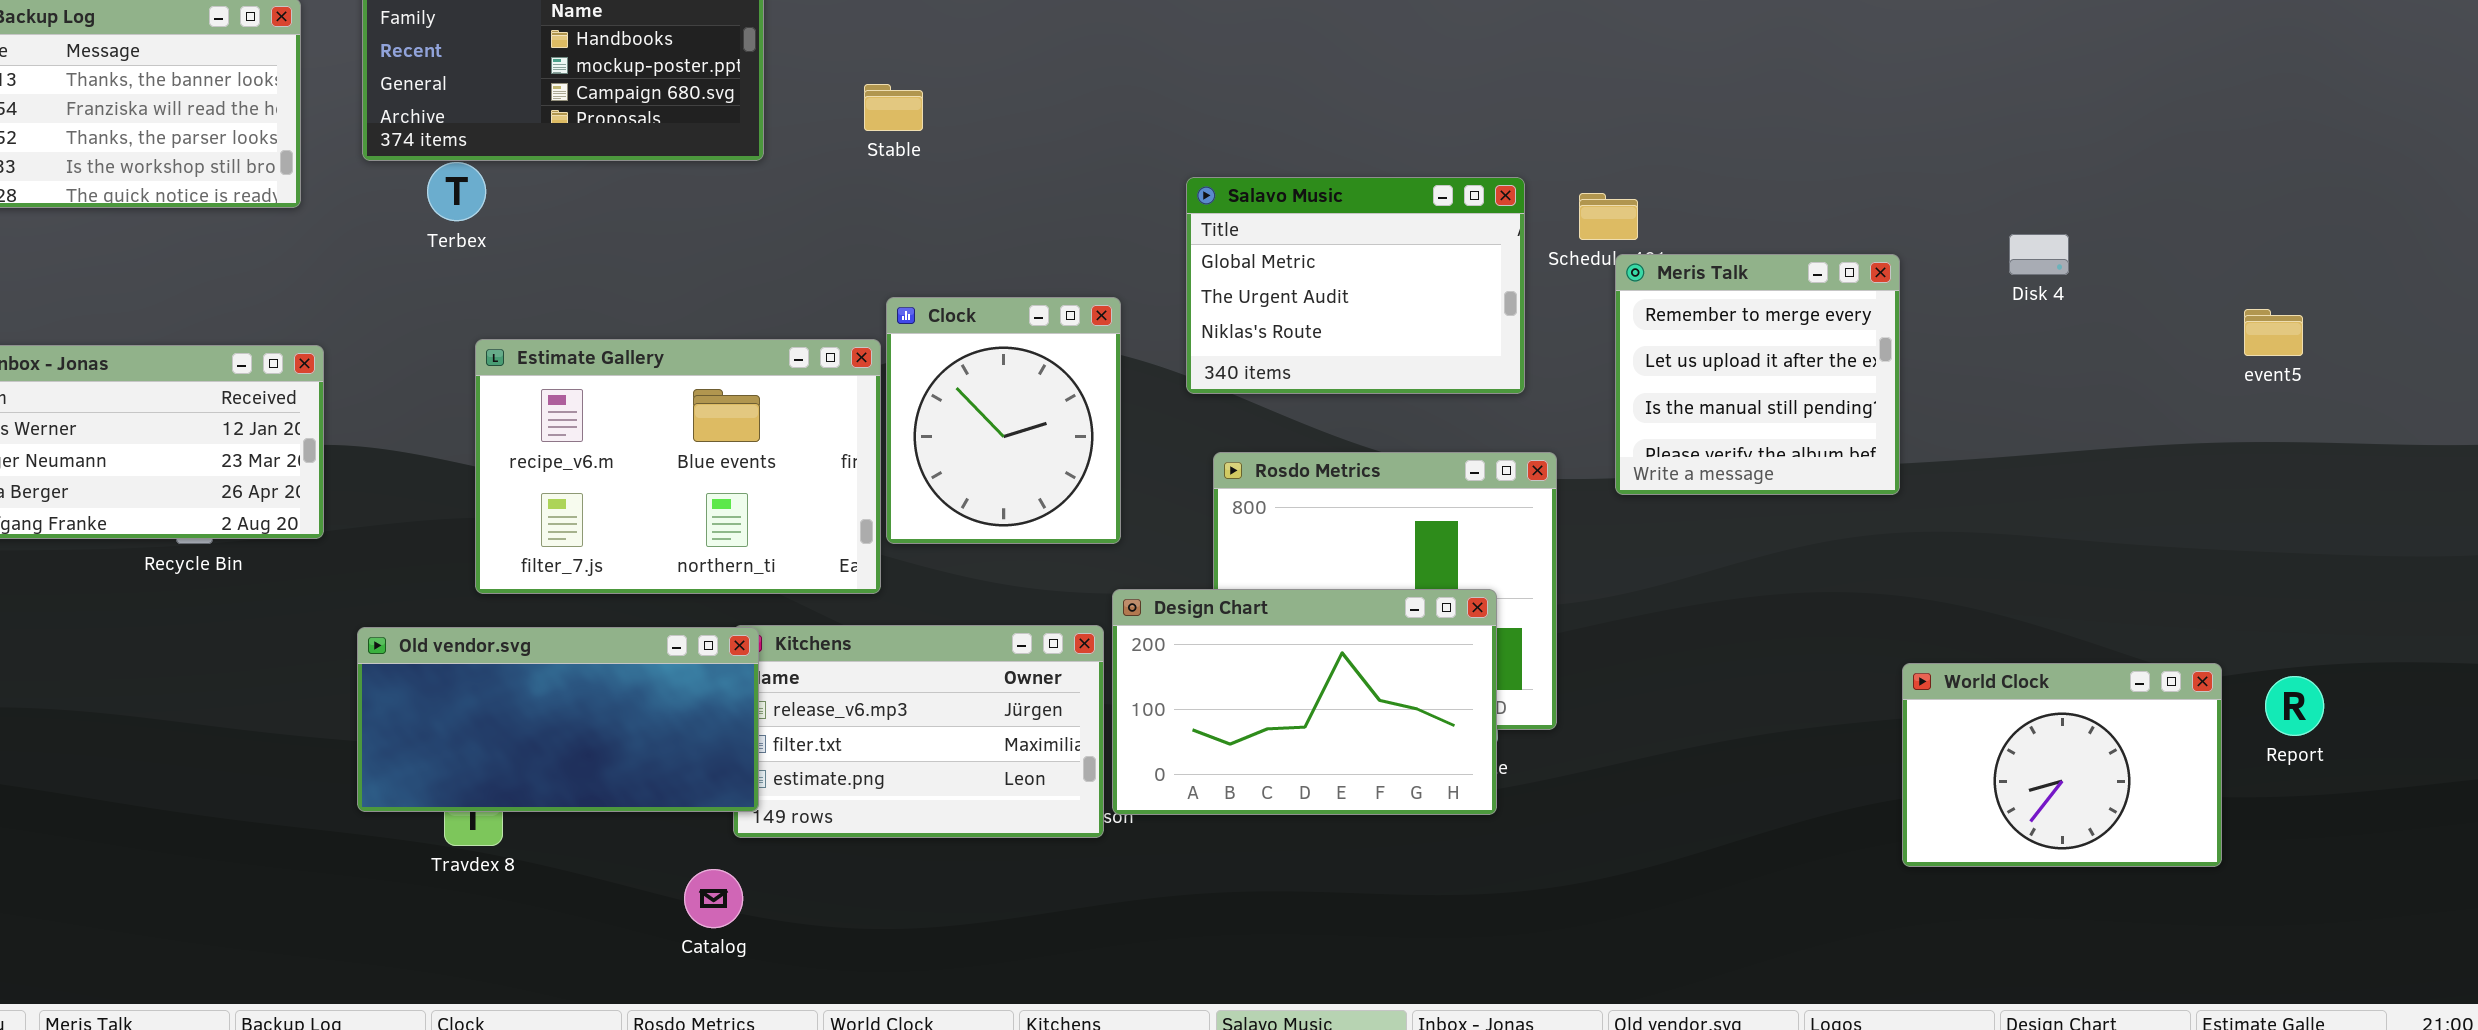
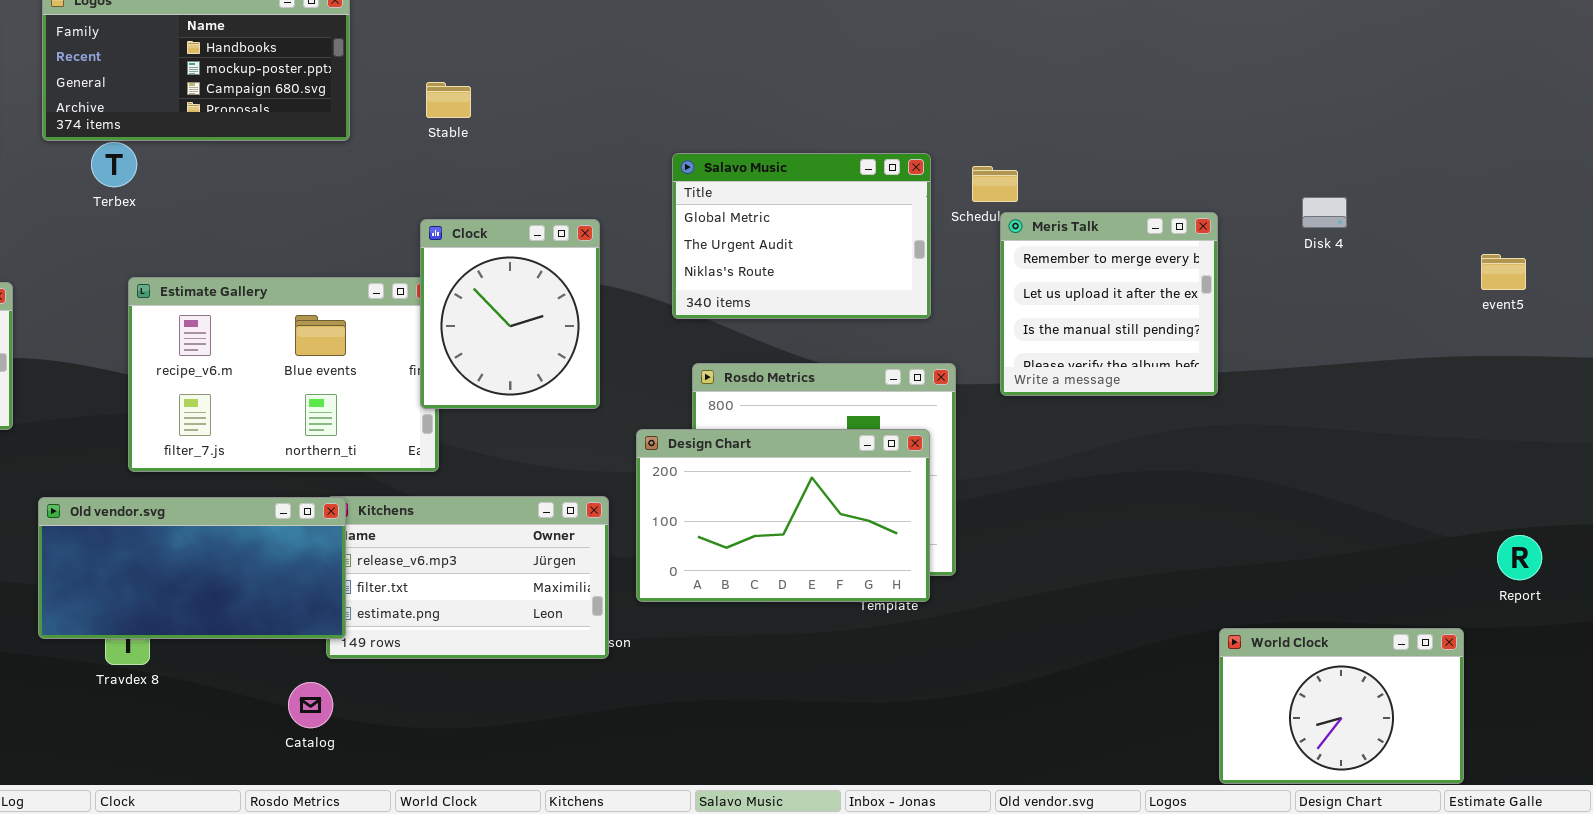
Clock: [886,297,1121,544] -> [420,219,600,409], moved
Design Chart: [1112,589,1497,815] -> [636,429,930,602], moved
World Clock: [1902,663,2222,867] -> [1219,628,1464,784], moved

